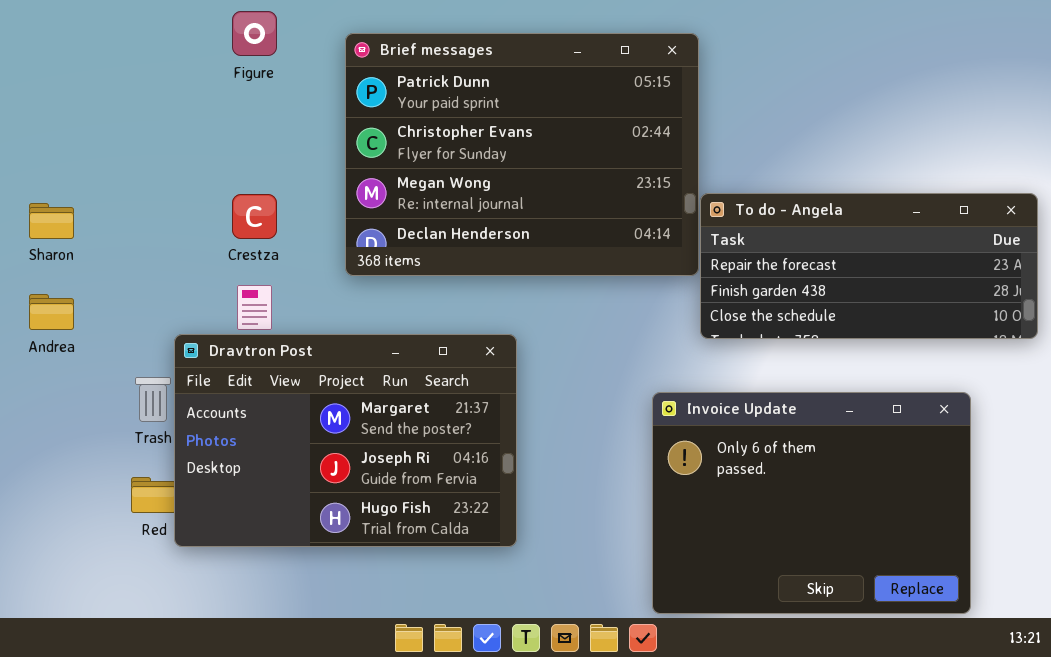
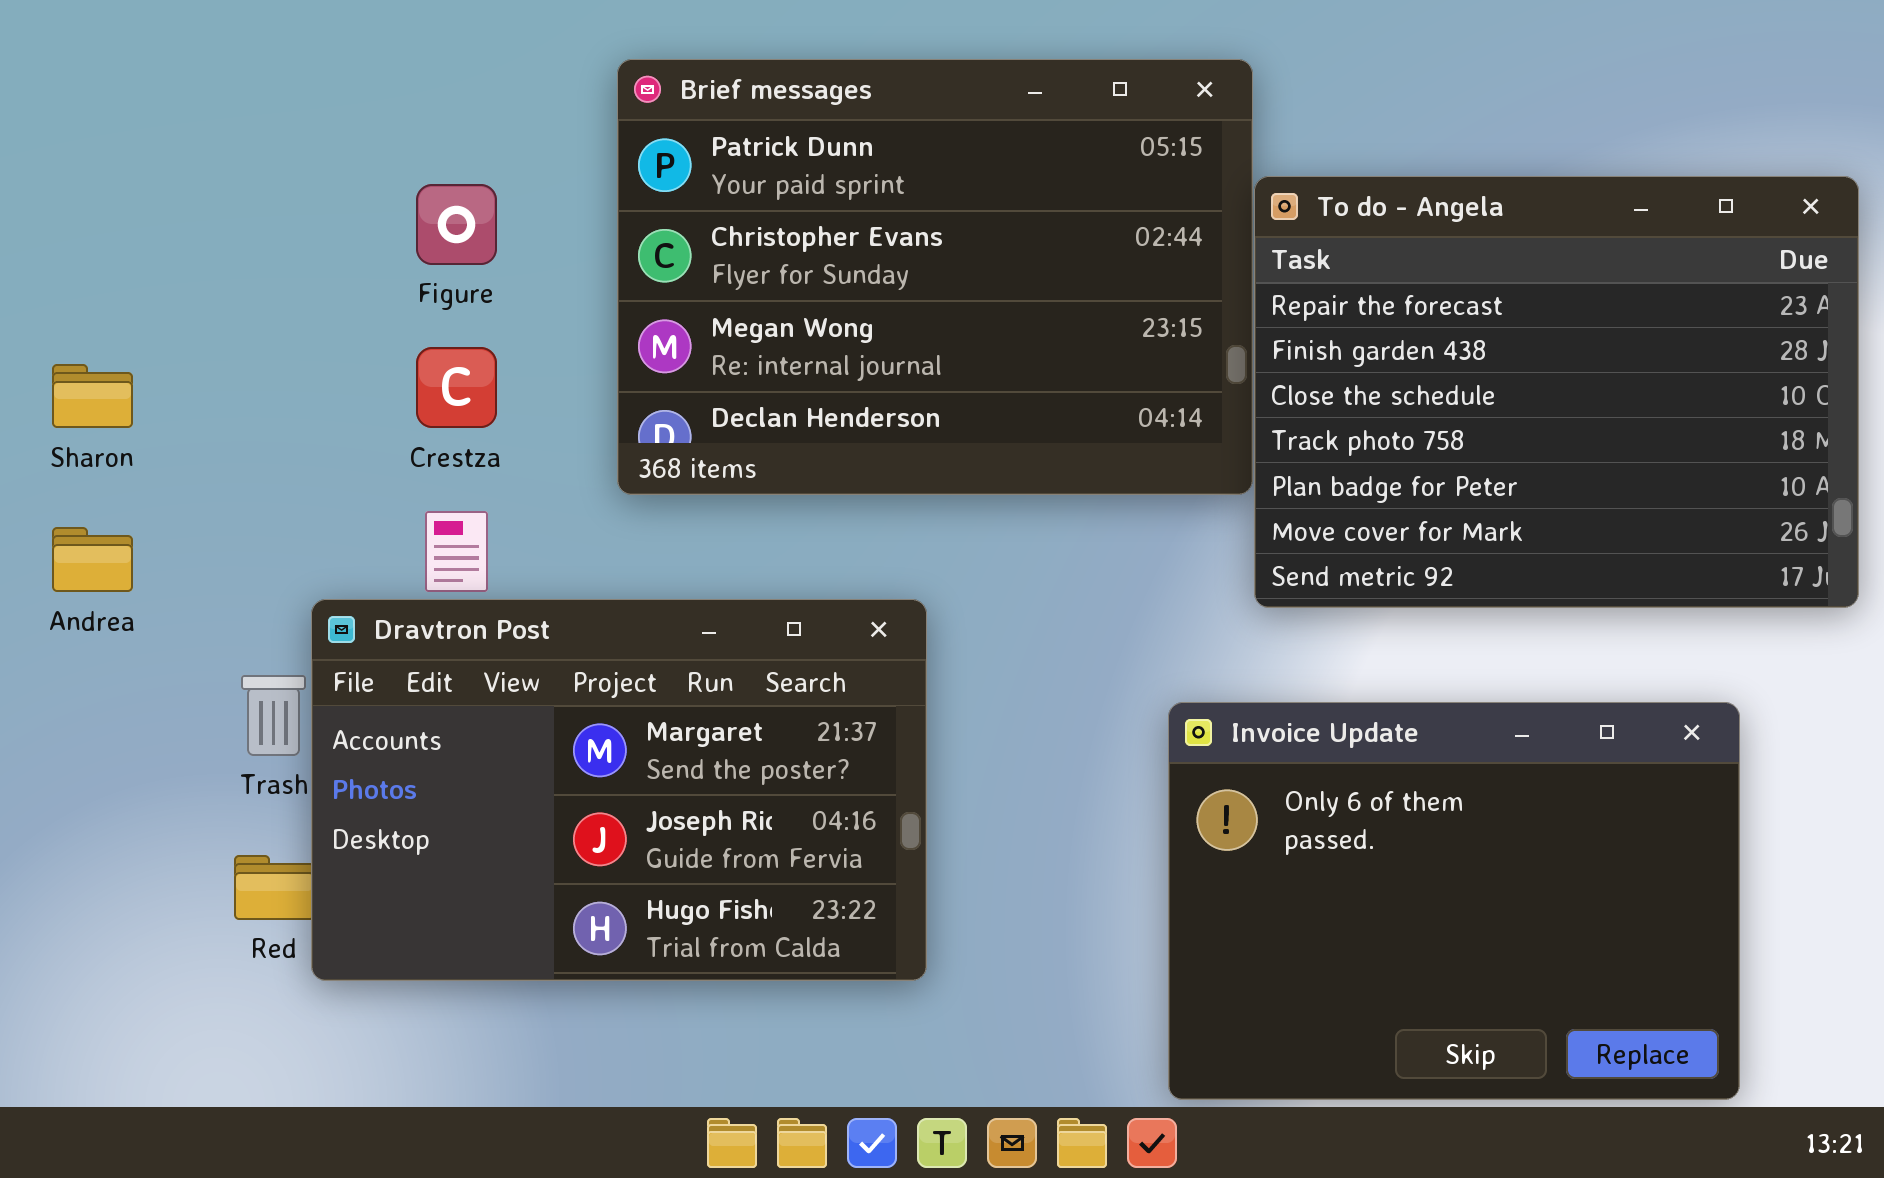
Figure: [232,11,277,56] -> [416,184,497,265], moved
To do - Angela: [700,193,1038,339] -> [1254,176,1859,608], resized

